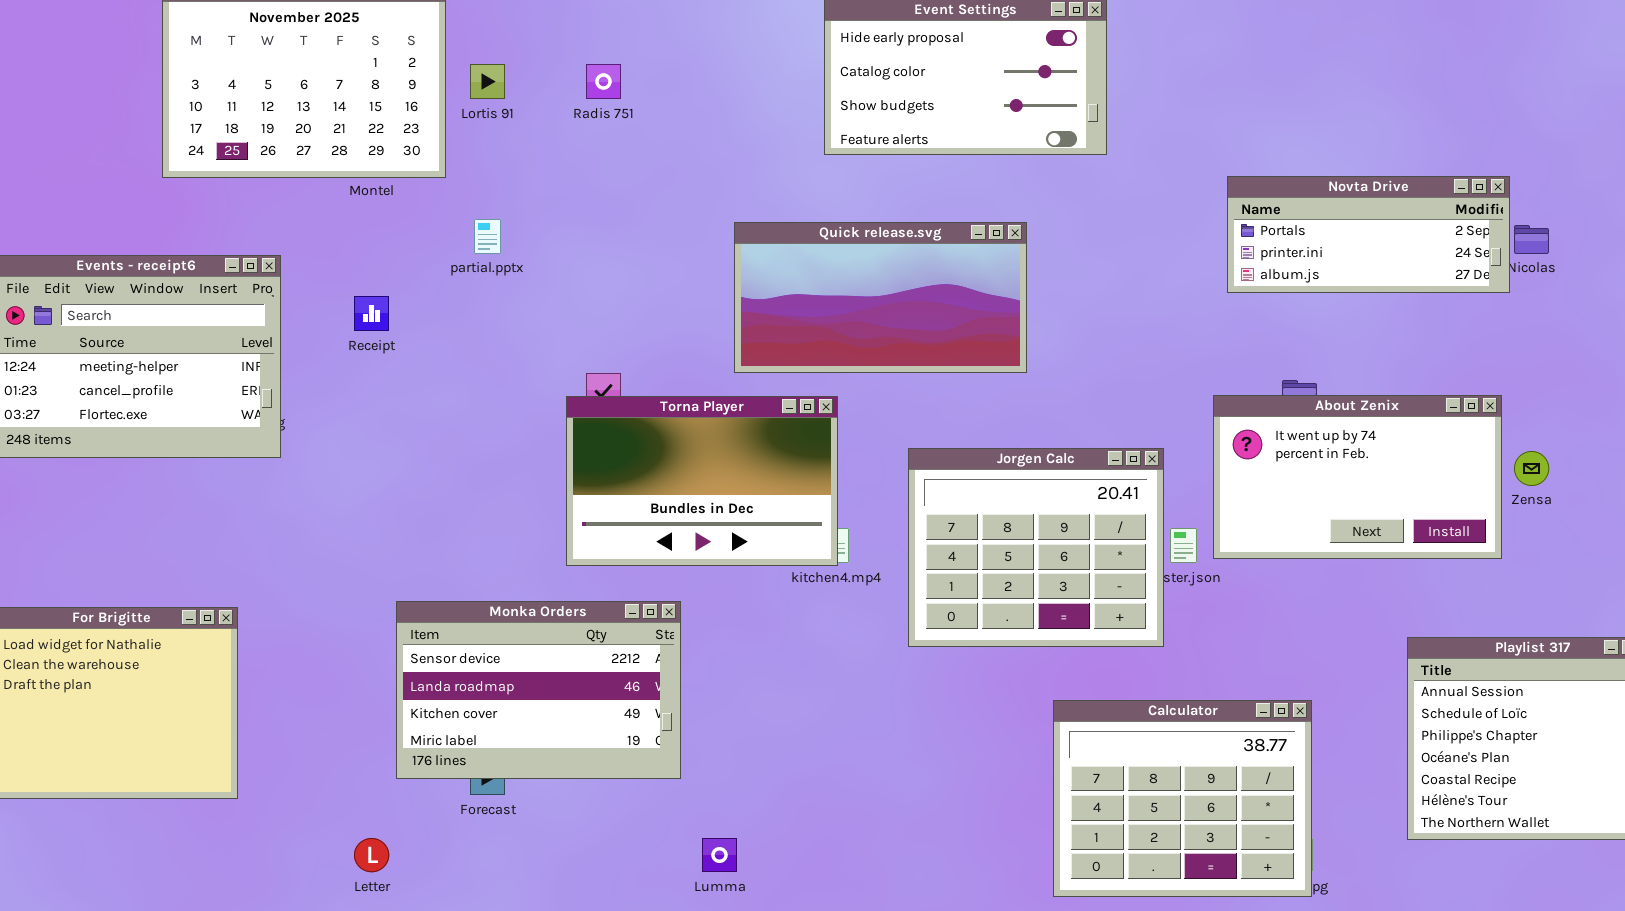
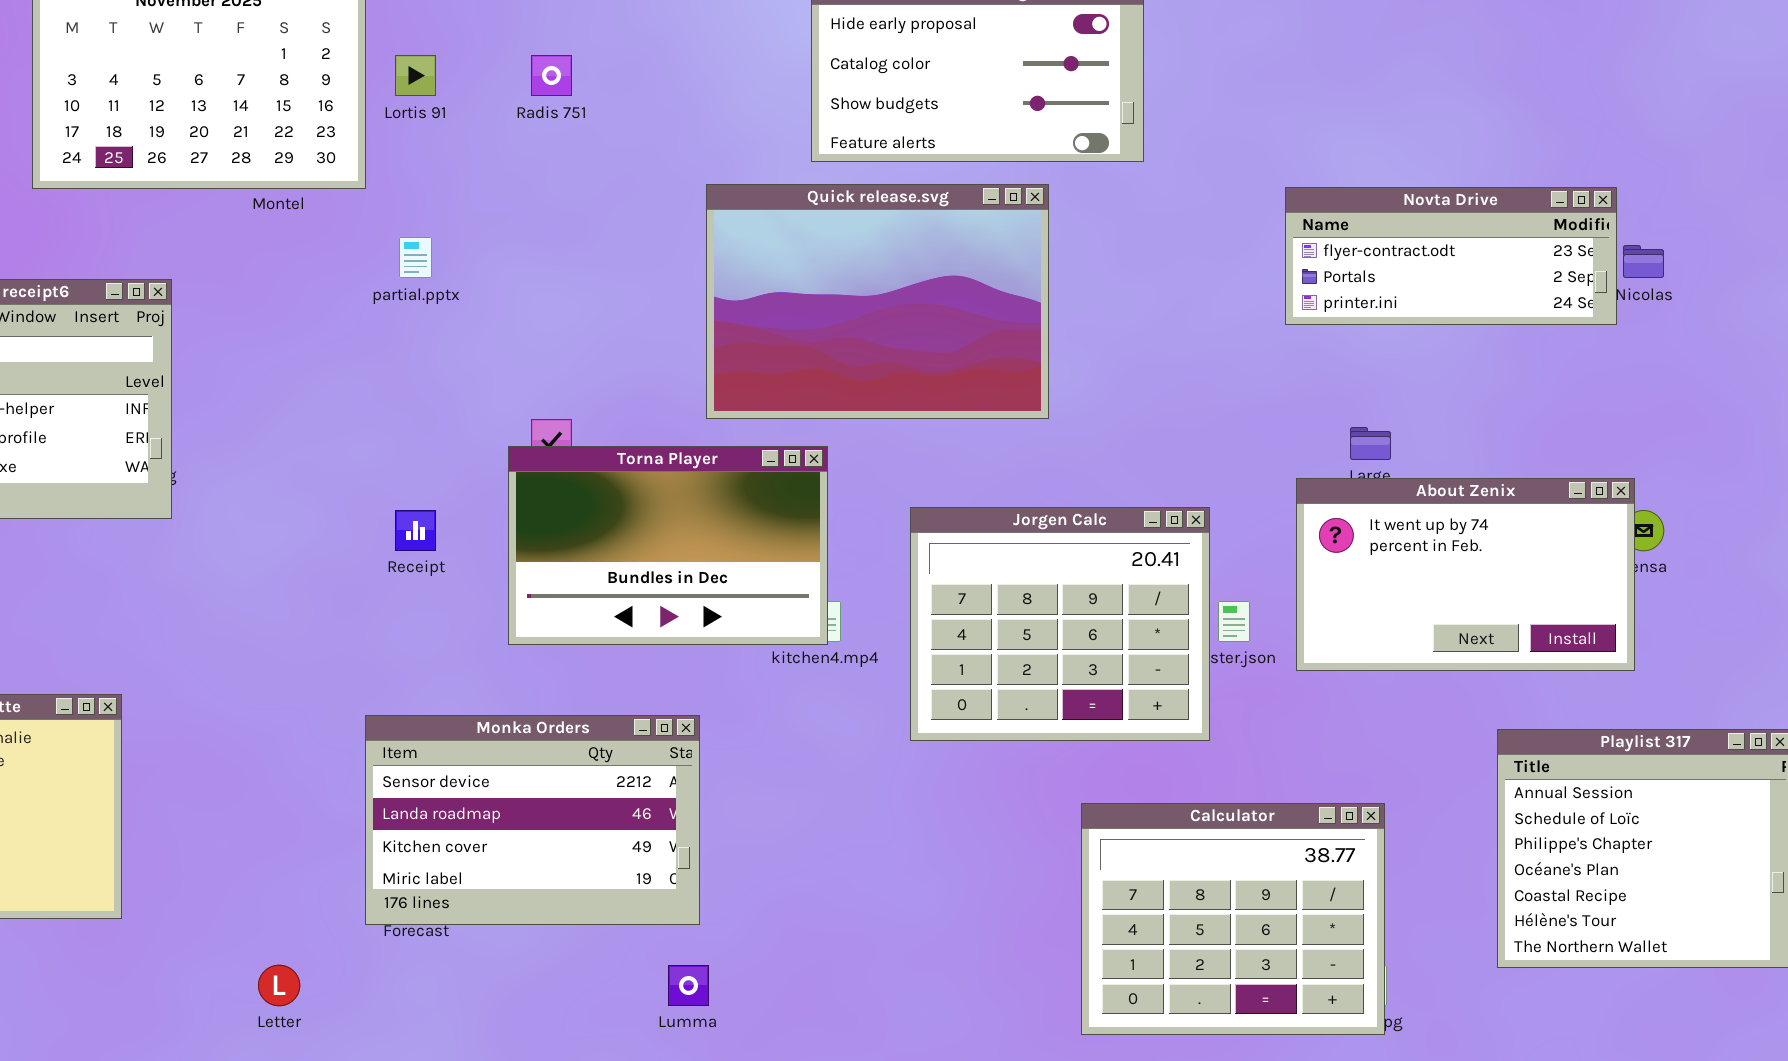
Novta Drive: [1227,176,1510,293] -> [1285,187,1617,325], scrolled up 1 row
Quick release.svg: [734,222,1027,373] -> [706,184,1049,419], resized
Receipt: [354,296,389,331] -> [395,510,436,551], moved
About Zenix: [1213,395,1502,559] -> [1296,478,1635,671], moved
Monka Orders: [396,601,681,779] -> [365,715,700,925], moved

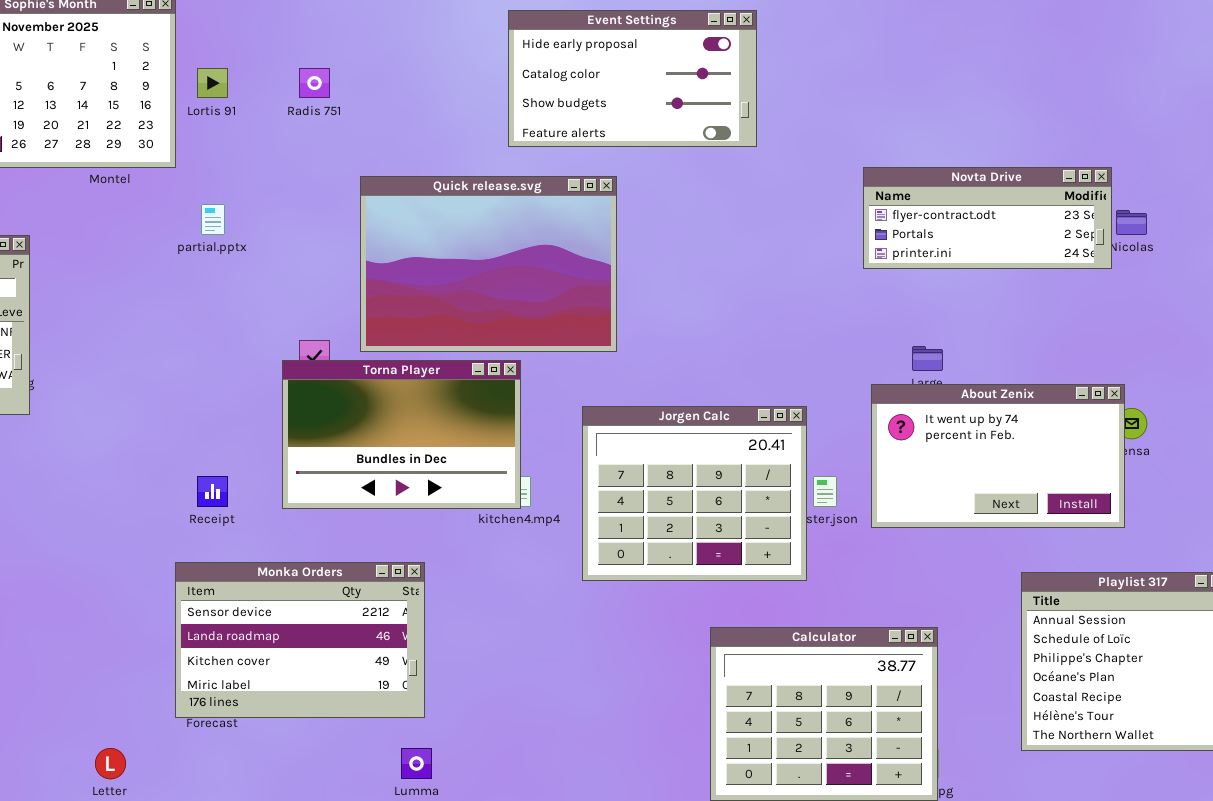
Quick release.svg: [706,184,1049,419] -> [360,176,617,352], moved
Receipt: [395,510,436,551] -> [197,476,228,507], moved

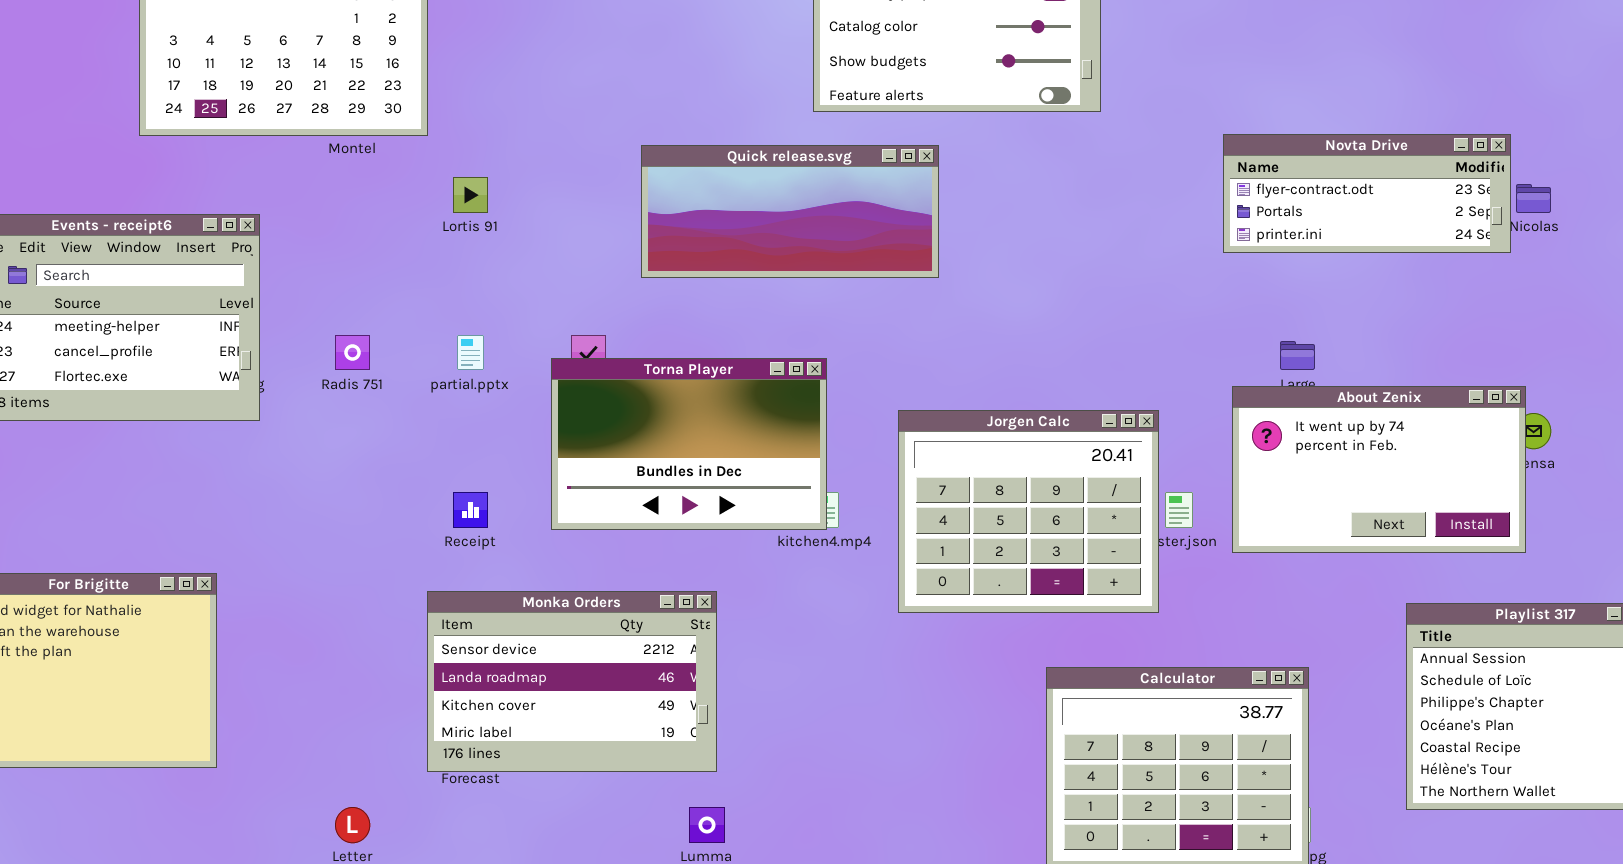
Lortis 91: [197,68,228,98] -> [453,177,488,213], moved
Radis 751: [299,68,330,98] -> [335,335,370,370], moved
Quick release.svg: [360,176,617,352] -> [641,145,939,278], resized
partial.pptx: [201,204,225,235] -> [457,335,484,370], moved

